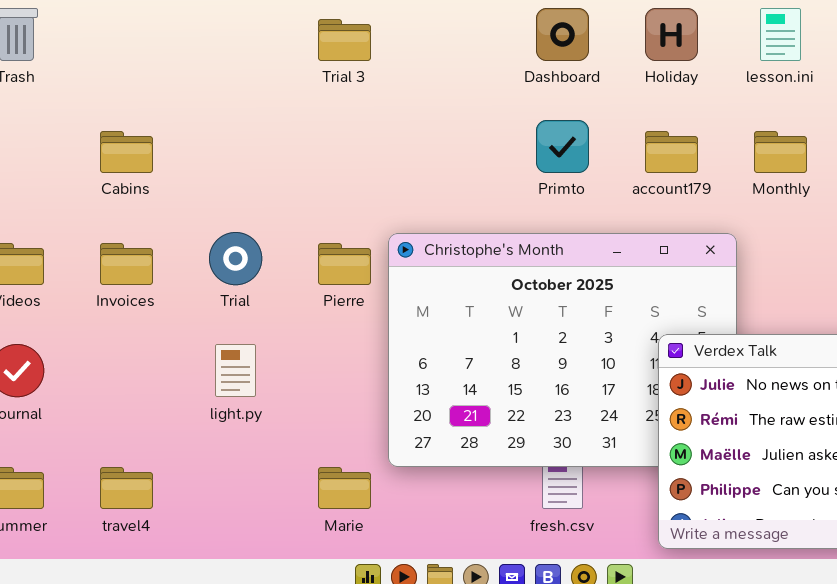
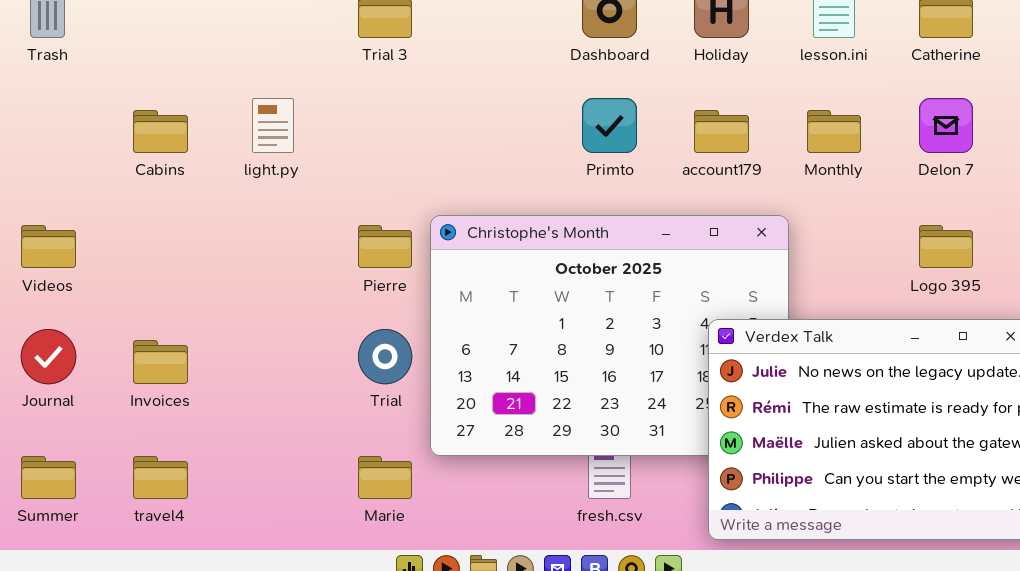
Trial: [209,232,262,285] -> [358,329,412,384], moved
Invoices: [100,243,153,285] -> [133,340,188,384], moved
light.py: [215,344,256,397] -> [252,98,294,153], moved

